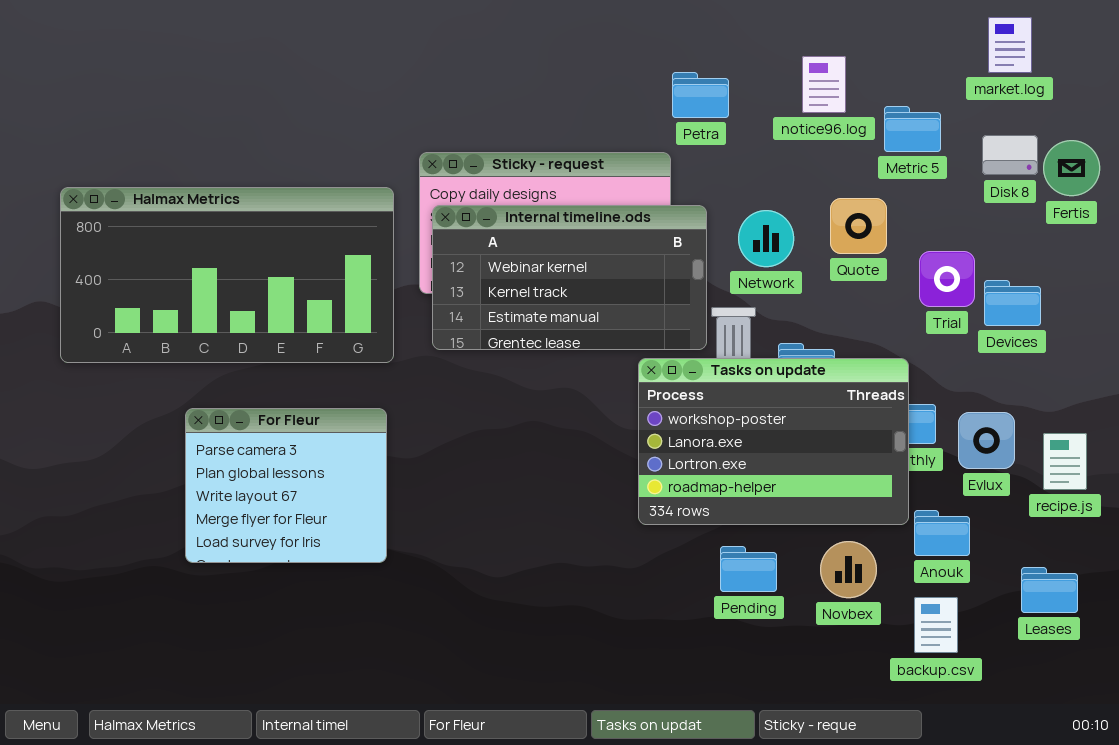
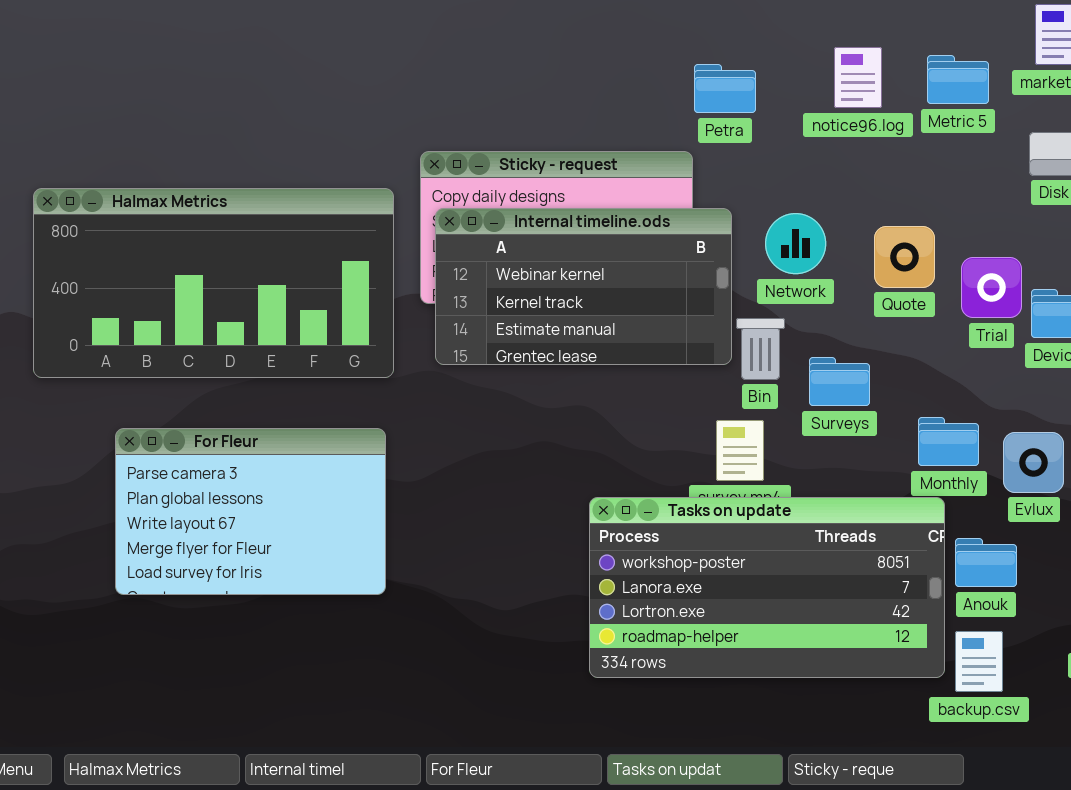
Metric 5: [884,106,941,152] -> [927,55,989,104], moved
Quote: [830,198,887,254] -> [874,226,935,288], moved
Tasks on update: [638,358,909,525] -> [589,497,945,678], moved, resized
For Fleur: [185,408,387,563] -> [115,428,386,595], resized

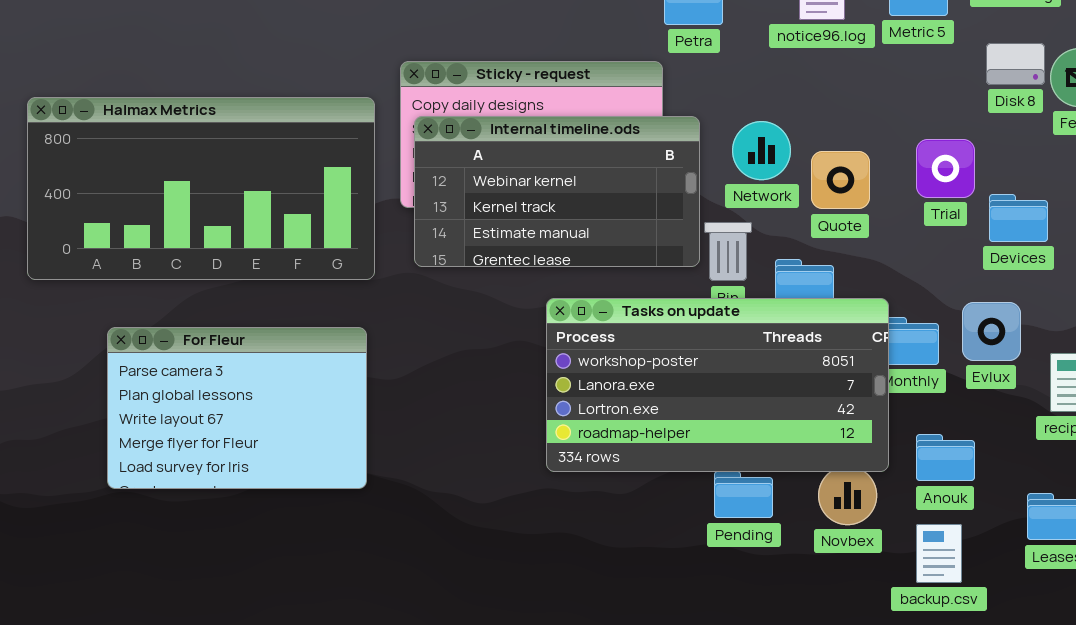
Quote: [874,226,935,288] -> [811,151,870,209], moved
Trial: [961,257,1022,318] -> [916,139,975,198], moved
Evlux: [1003,432,1064,493] -> [962,302,1021,361], moved
Tasks on update: [589,497,945,678] -> [546,298,889,472], moved

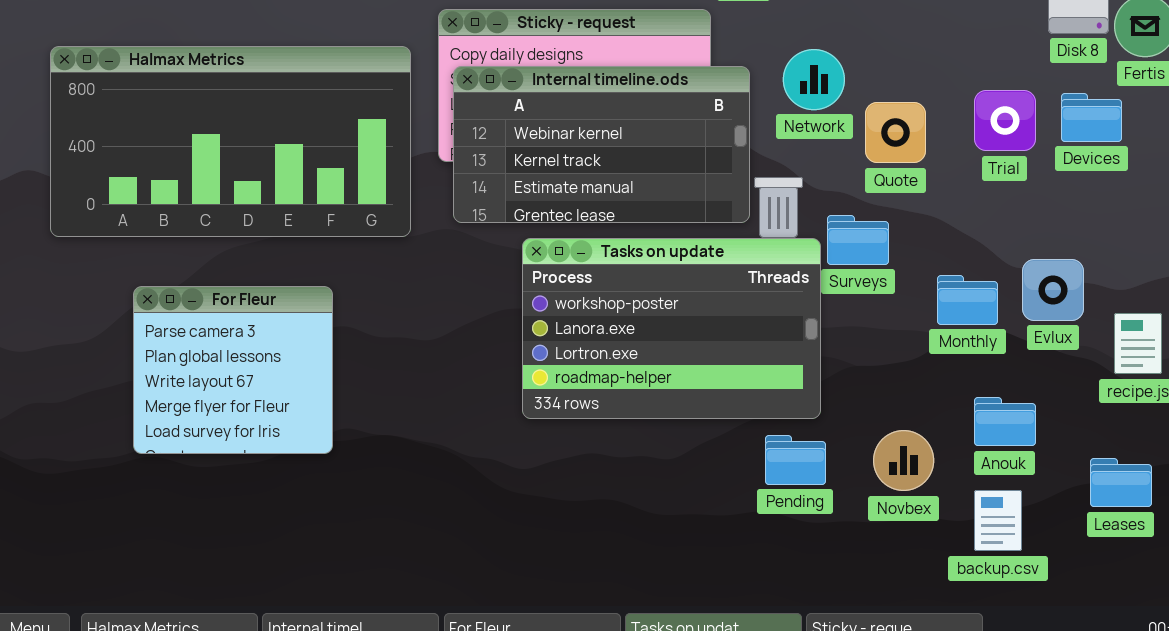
Network: [732,121,791,180] -> [783,49,845,110], moved
Devices: [989,194,1048,242] -> [1061,93,1122,142], moved
Tasks on update: [546,298,889,472] -> [522,238,821,419], moved, resized
For Fleur: [107,327,367,489] -> [133,286,333,454], resized

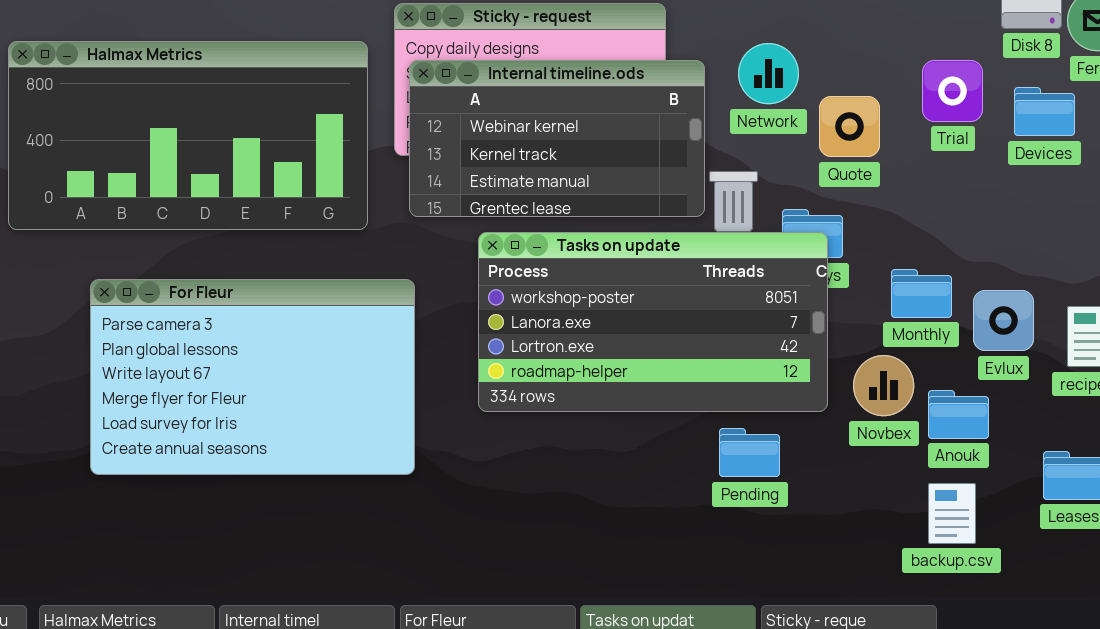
Trial: [974,90,1036,151] -> [922,60,983,122], moved
Tasks on update: [522,238,821,419] -> [478,232,828,412], resized
Evlux: [1022,259,1084,321] -> [973,290,1034,351], moved
For Fleur: [133,286,333,454] -> [90,279,415,475], resized
Novbex: [873,430,934,491] -> [853,355,914,416], moved

